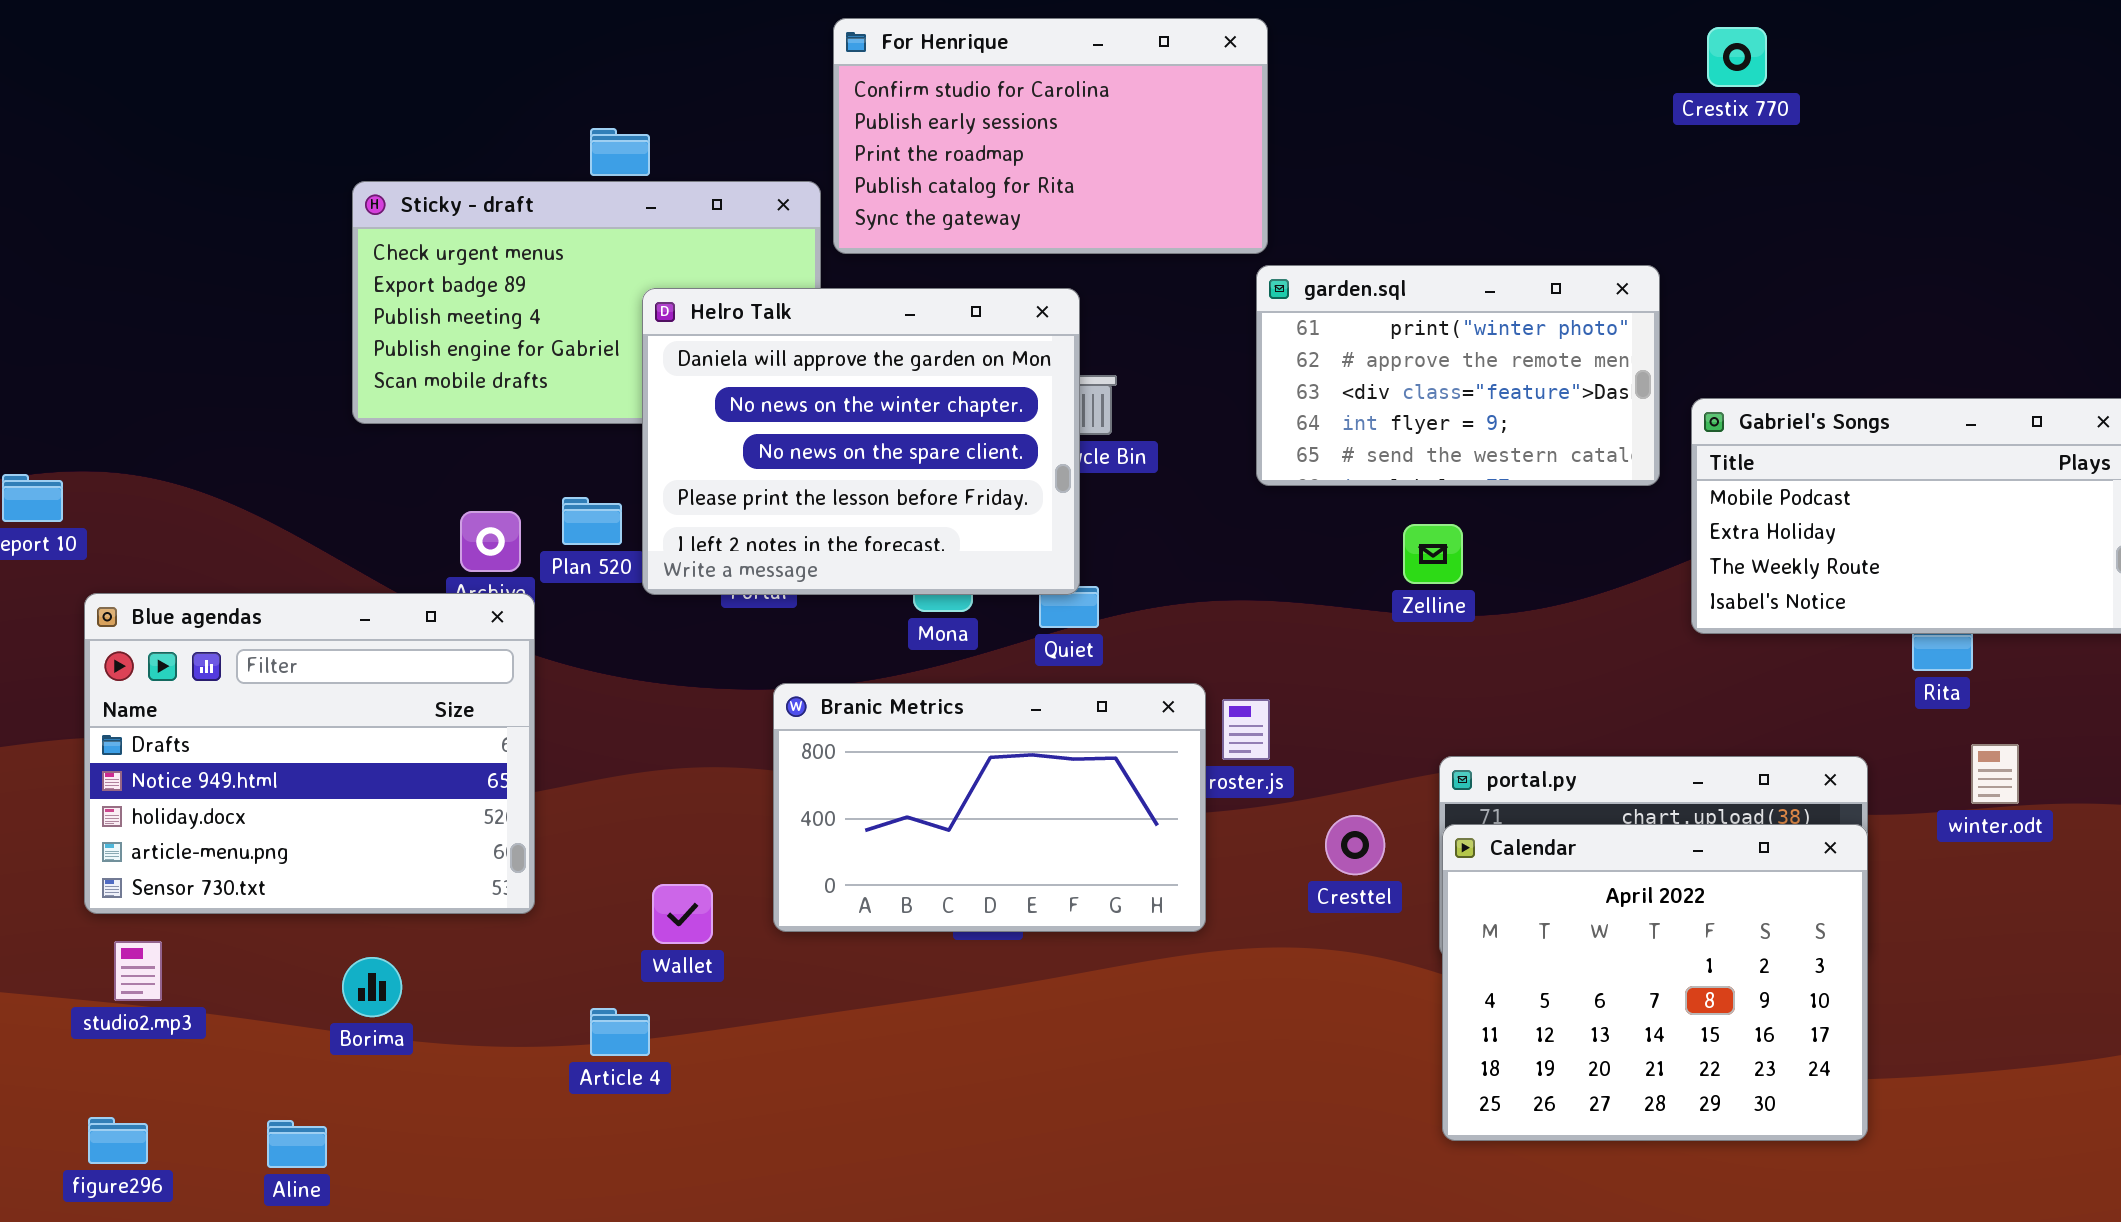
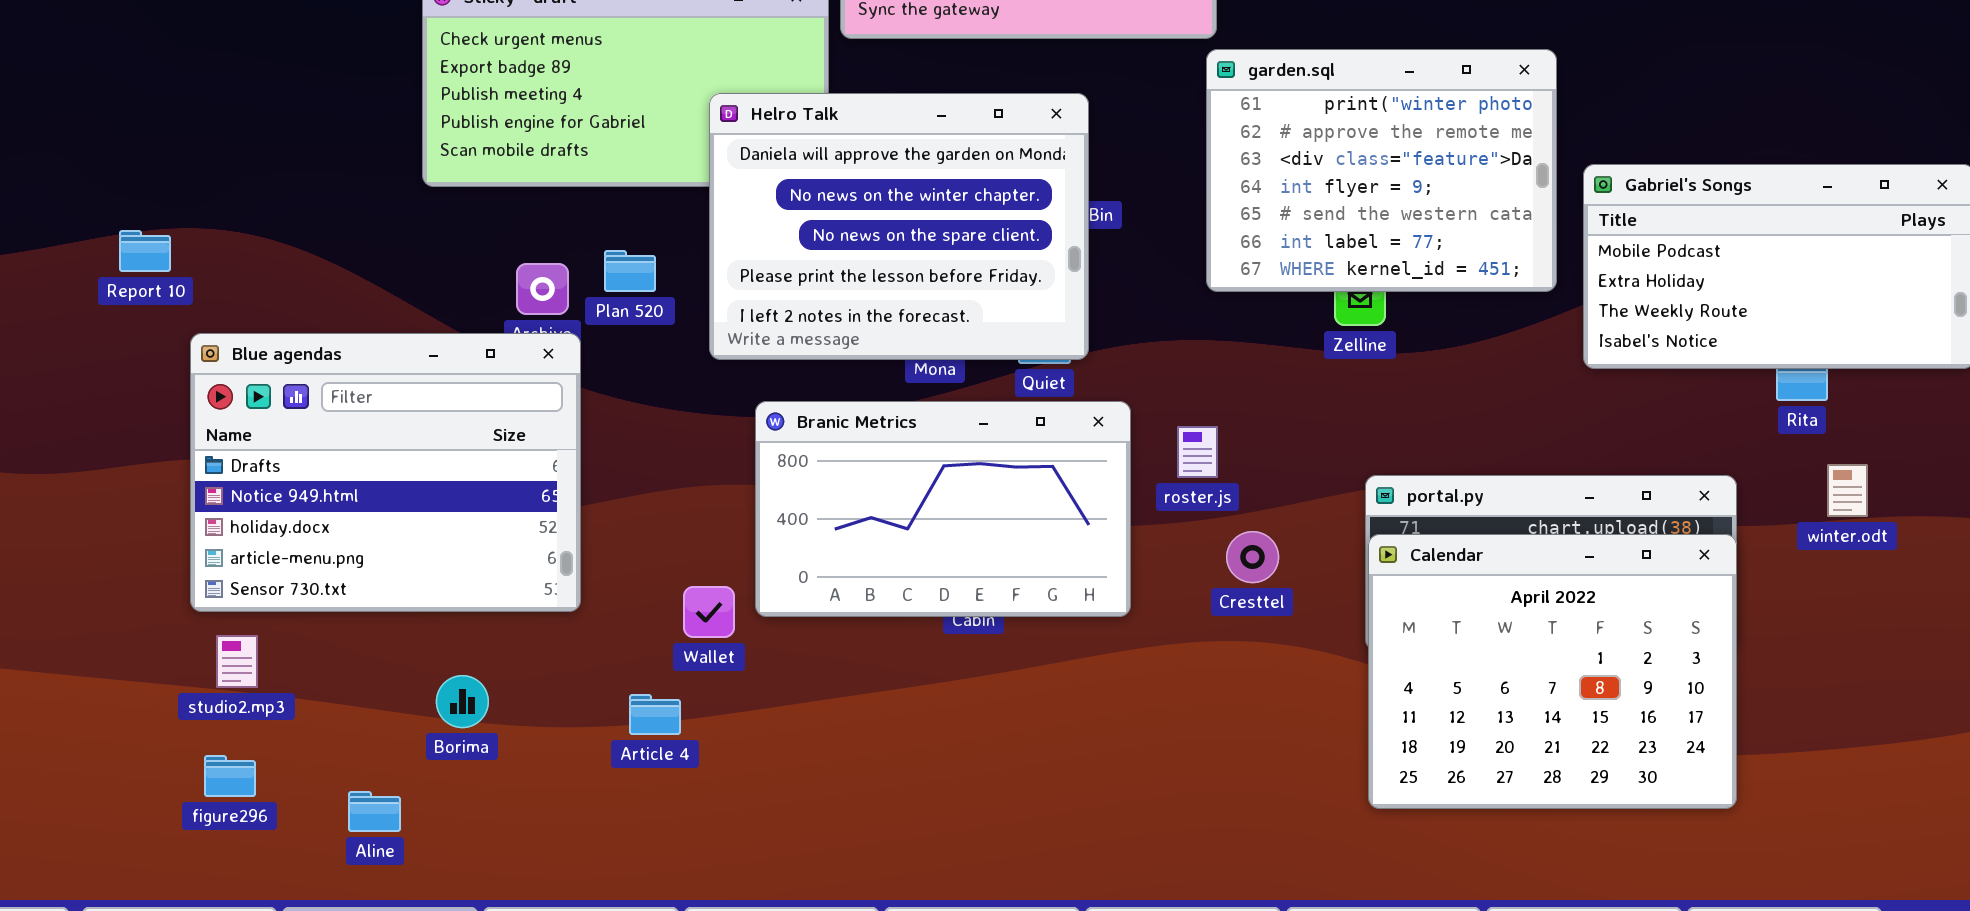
garden.sql: [1256,265,1660,486] -> [1206,49,1557,292], resized
Helro Talk: [642,288,1080,595] -> [709,93,1089,360], moved
Branic Metrics: [773,683,1206,932] -> [755,401,1131,617], moved
Cresttel: [1325,815,1385,875] -> [1226,531,1279,583], moved
Borima: [342,957,402,1017] -> [436,675,489,728], moved
figure296: [88,1117,148,1164] -> [204,755,256,797], moved

